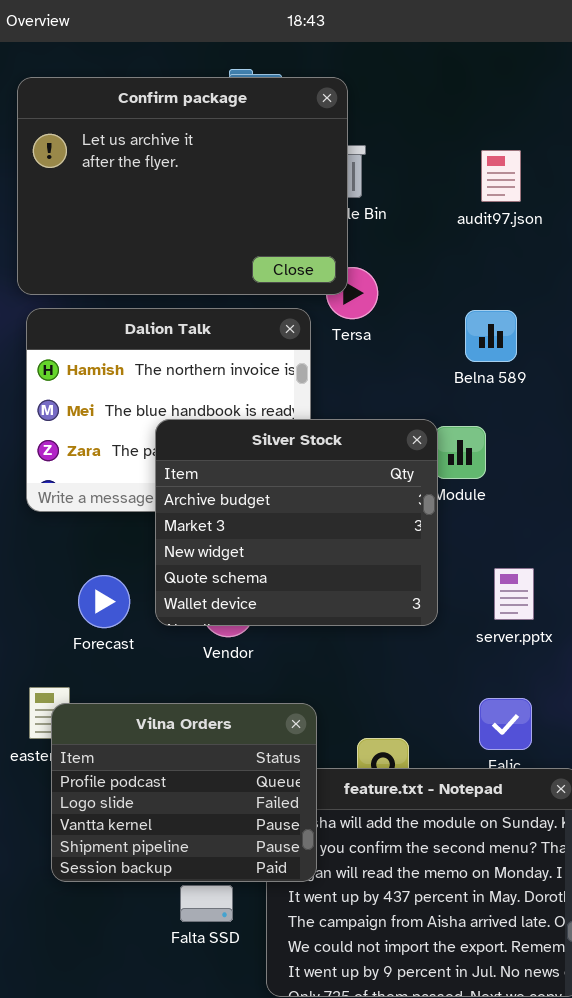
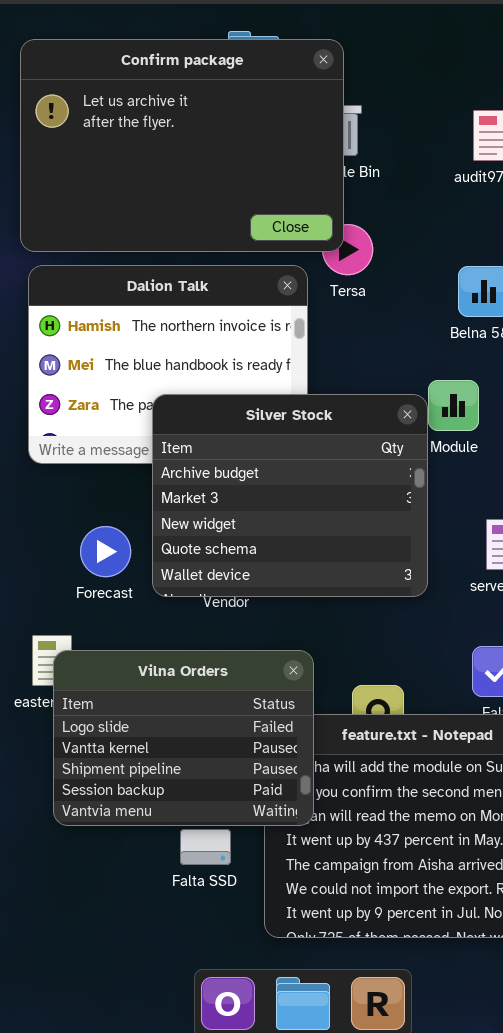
Silver Stock: [155,419,438,626] -> [152,394,428,597], moved
Vilna Orders: [51,703,317,882] -> [53,650,314,826], scrolled down 1 row

